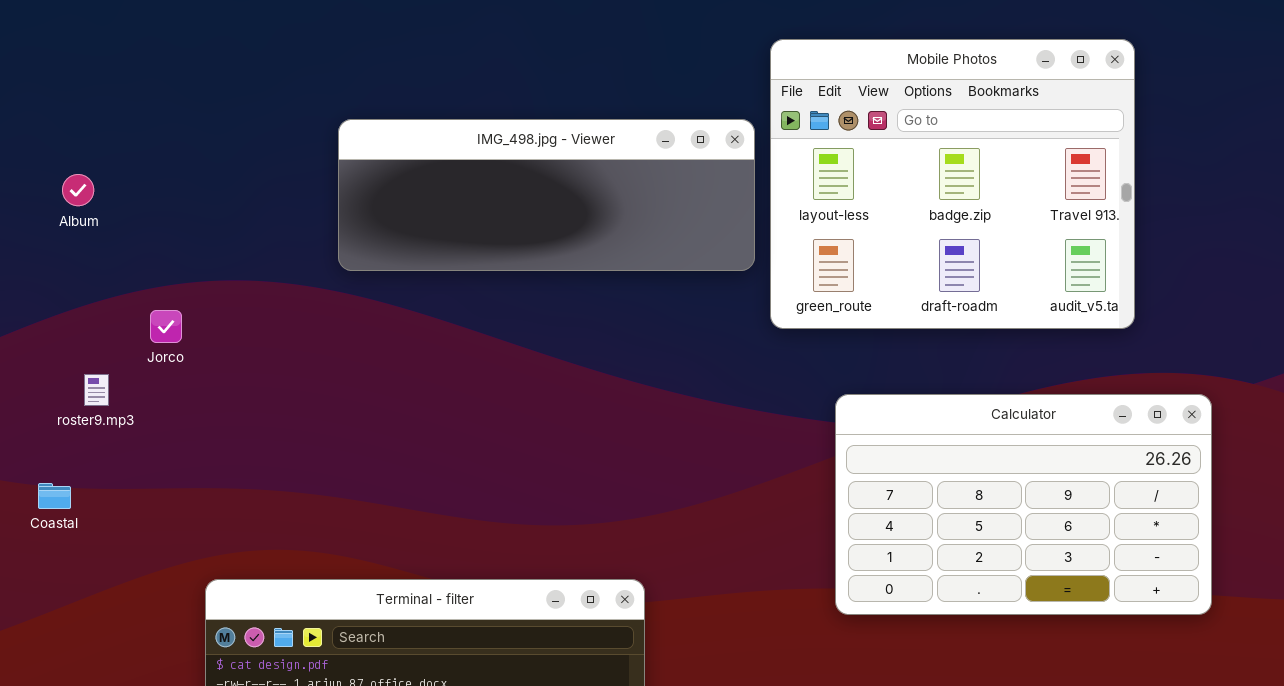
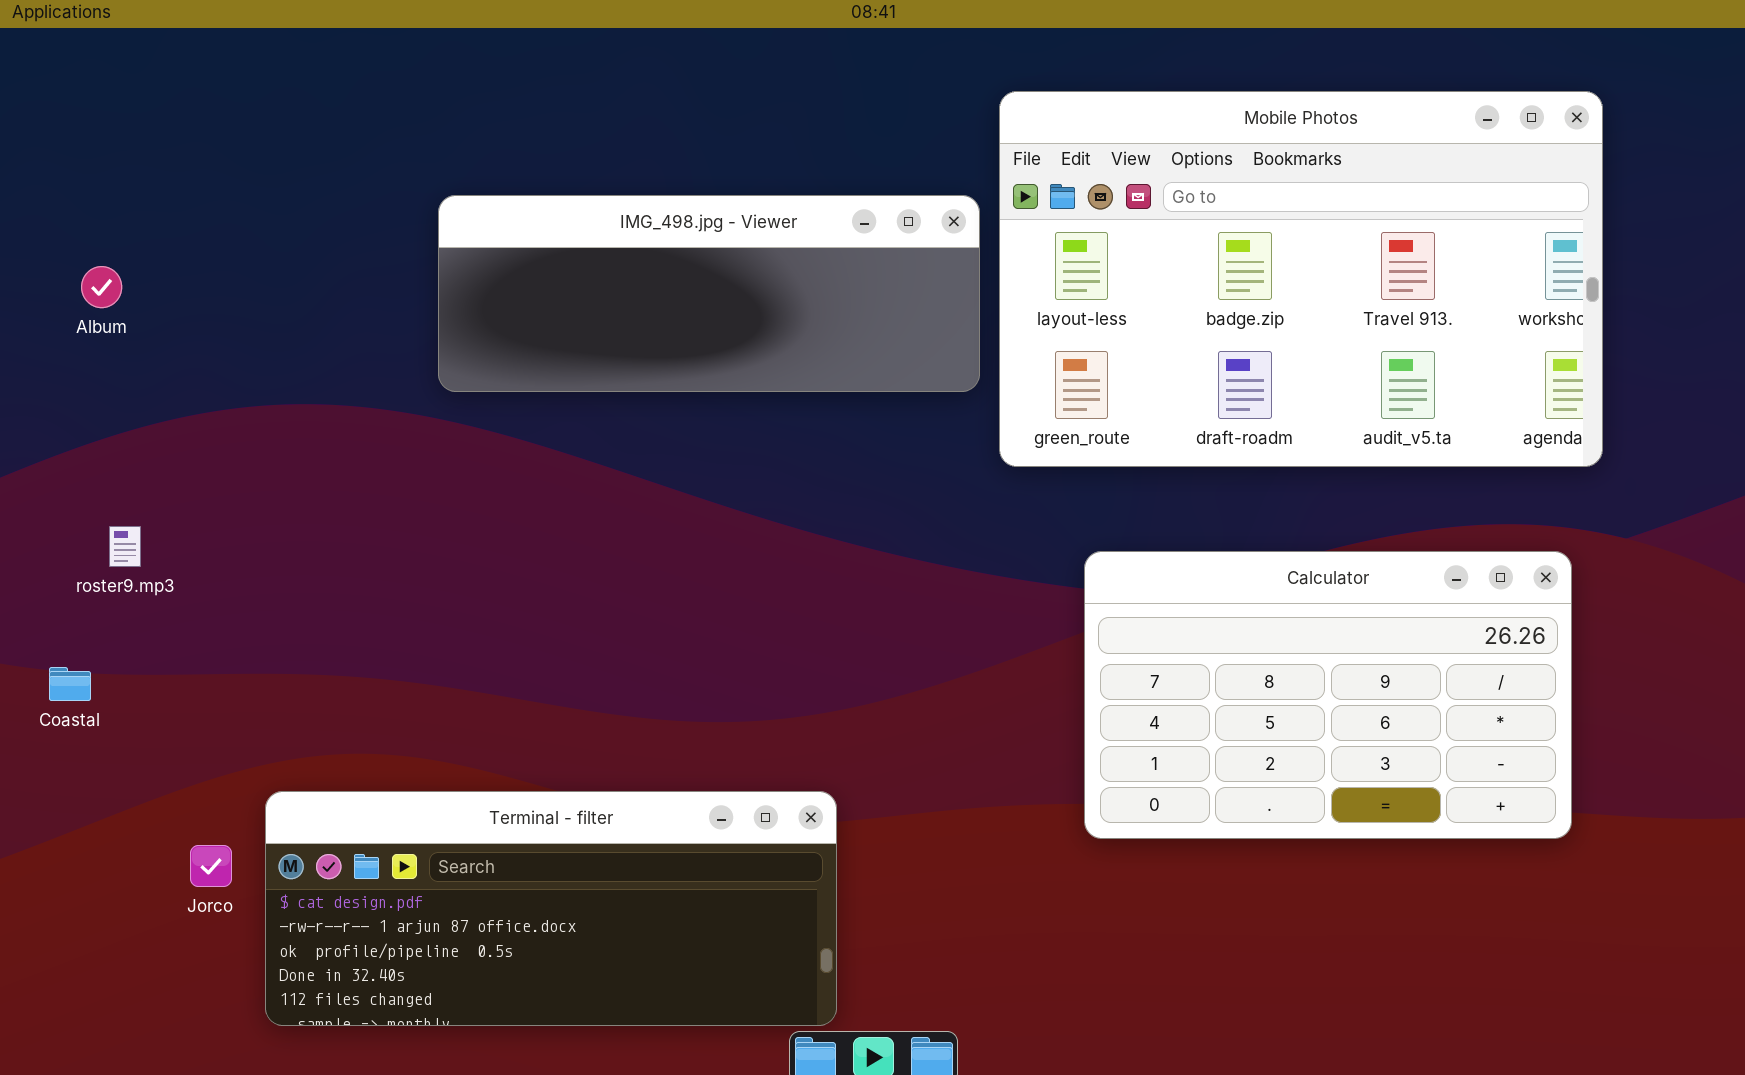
Mobile Photos: [770,39,1135,329] -> [999,91,1603,467], resized
Jorco: [150,310,182,343] -> [190,845,232,887], moved

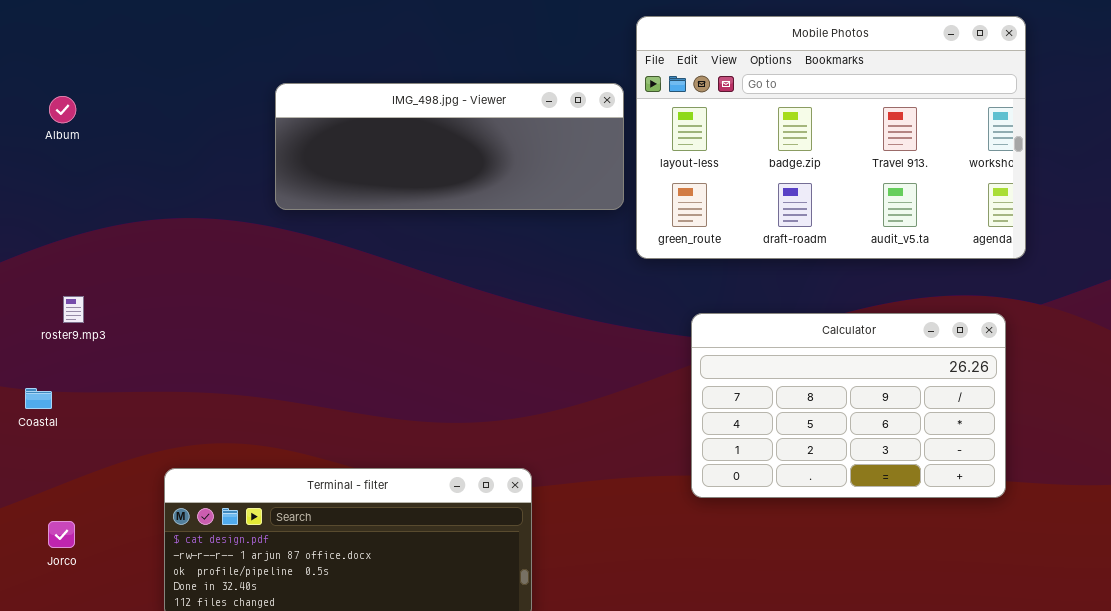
Album: [81,266,122,308] -> [49,96,76,123], moved
Jorco: [190,845,232,887] -> [48,521,75,548], moved

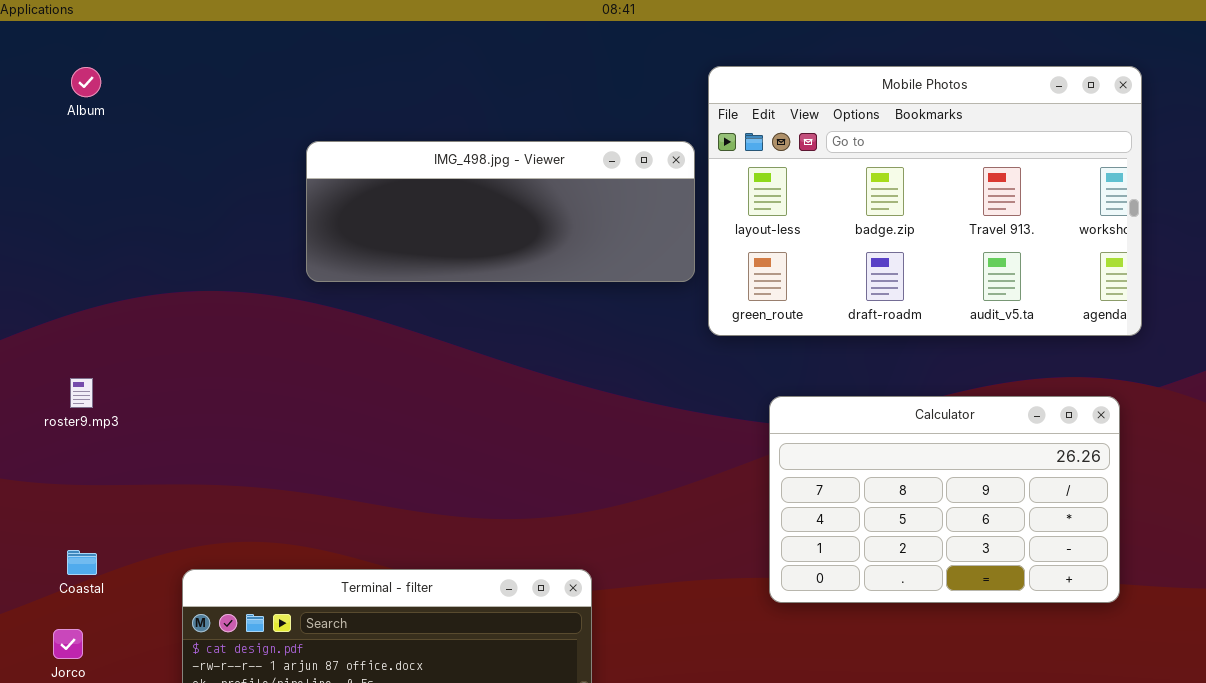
Album: [49,96,76,123] -> [71,67,101,97], moved
Coastal: [25,388,52,409] -> [67,550,97,575], moved

